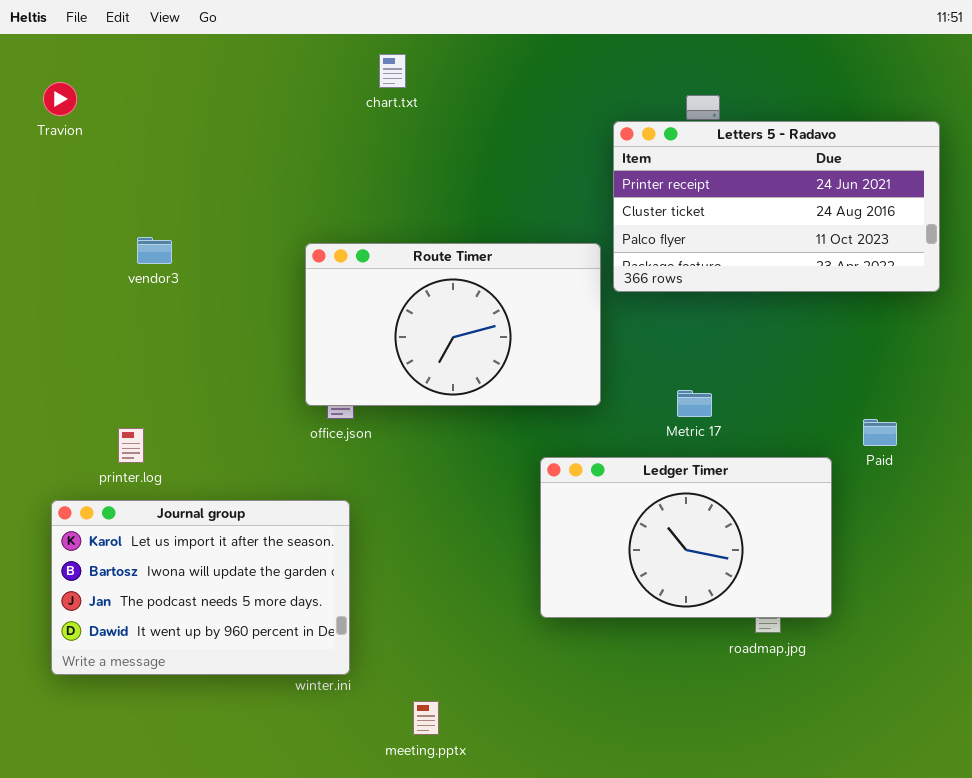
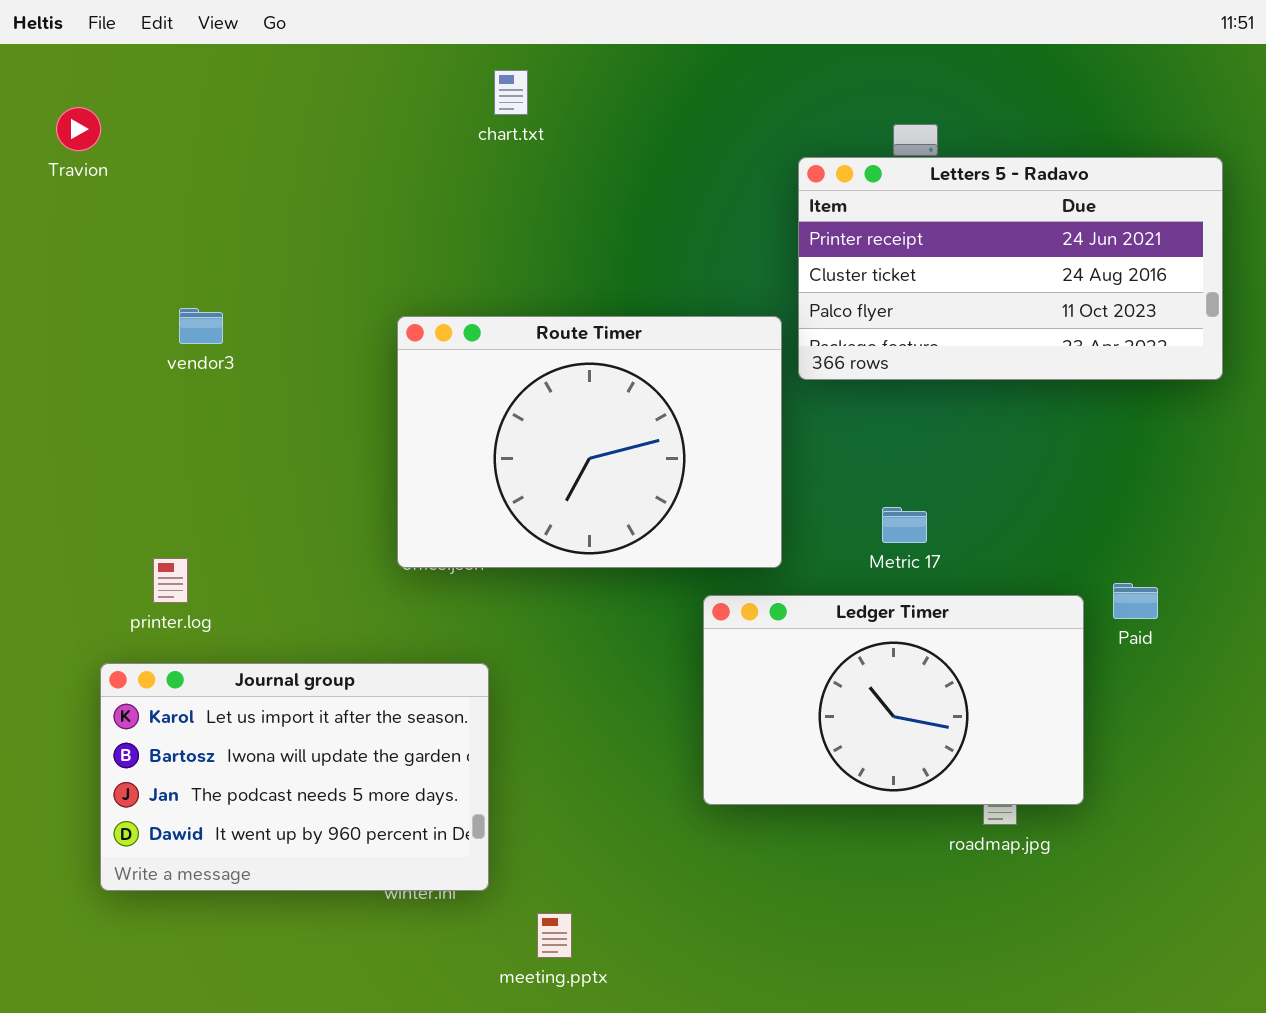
Route Timer: [305,243,601,406] -> [397,316,782,568], resized
Paid: [863,419,897,446] -> [1113,583,1158,619], moved
Journal group: [51,500,350,675] -> [100,663,489,891], moved

